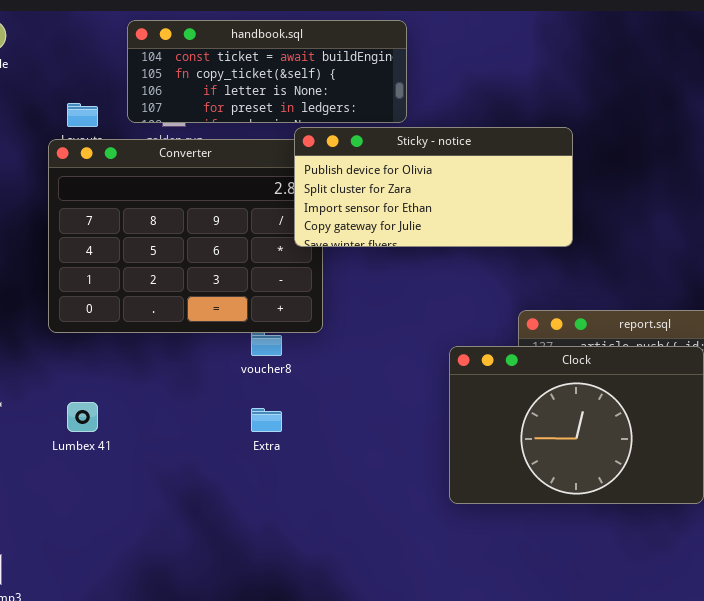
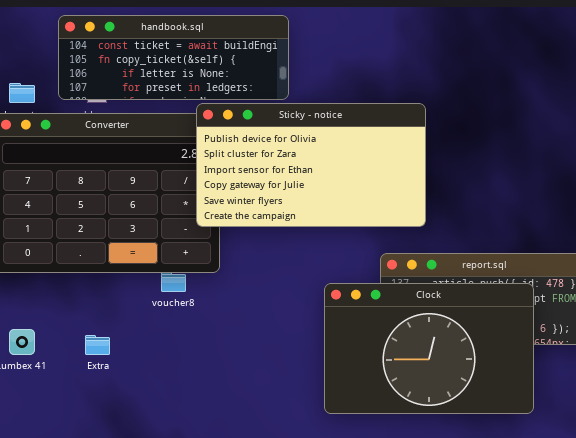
Sticky - notice: [294,127,573,247] -> [196,103,426,227], resized
Extra: [251,408,282,432] -> [85,335,110,355], moved

